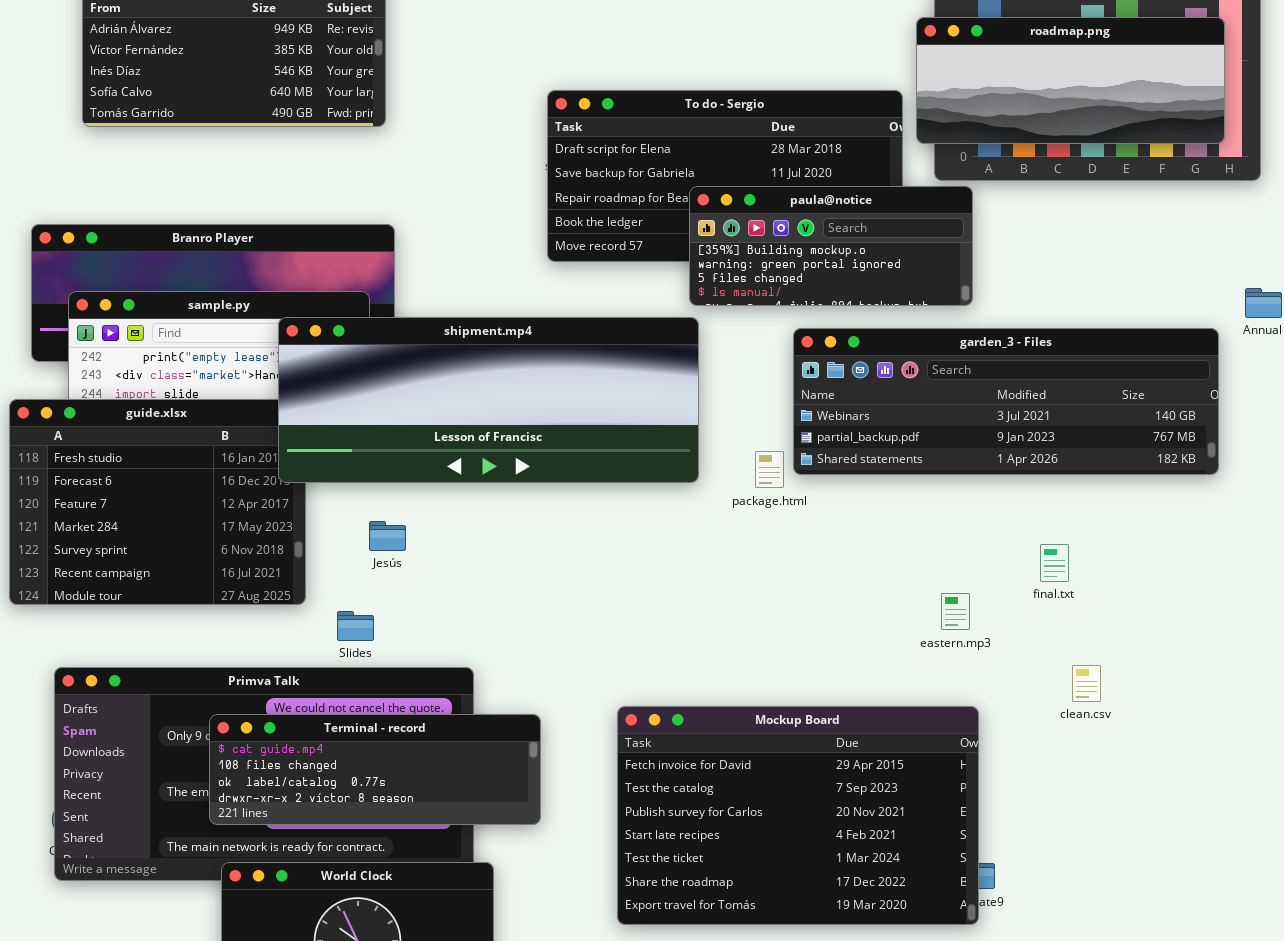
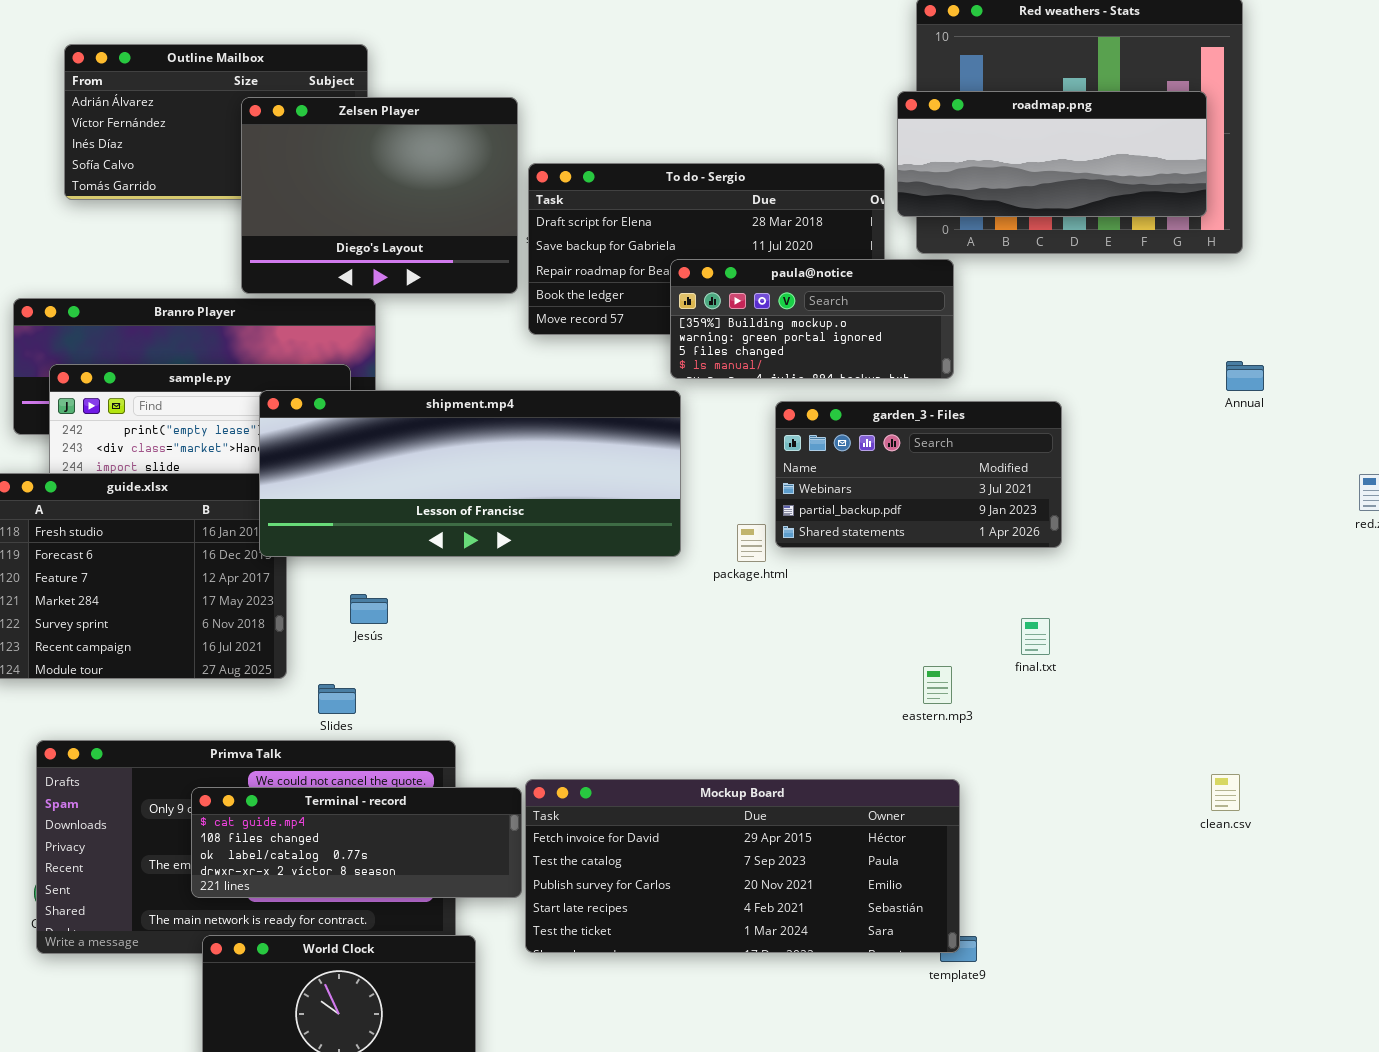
Zelsen Player: none -> [241,97,518,294], opened
garden_3 - Files: [793,328,1219,475] -> [775,401,1062,548], resized
clean.csv: [1072,665,1101,702] -> [1211,774,1240,811], moved
Mockup Board: [617,706,979,925] -> [525,779,960,953], resized

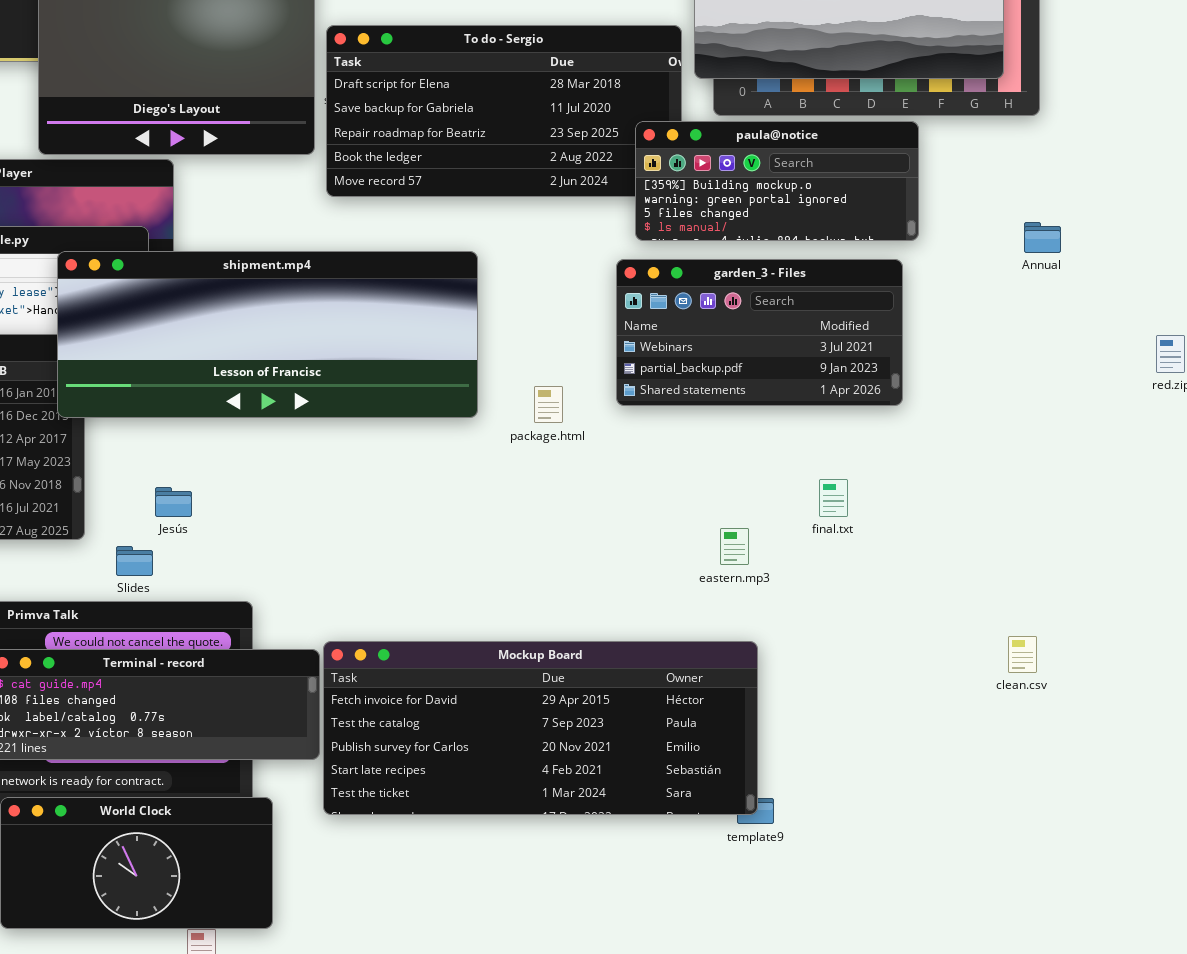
paula@notice: [670,259,954,379] -> [635,121,919,241], moved
garden_3 - Files: [775,401,1062,548] -> [616,259,903,406], moved
Jesús: [350,594,388,624] -> [155,487,192,517], moved

